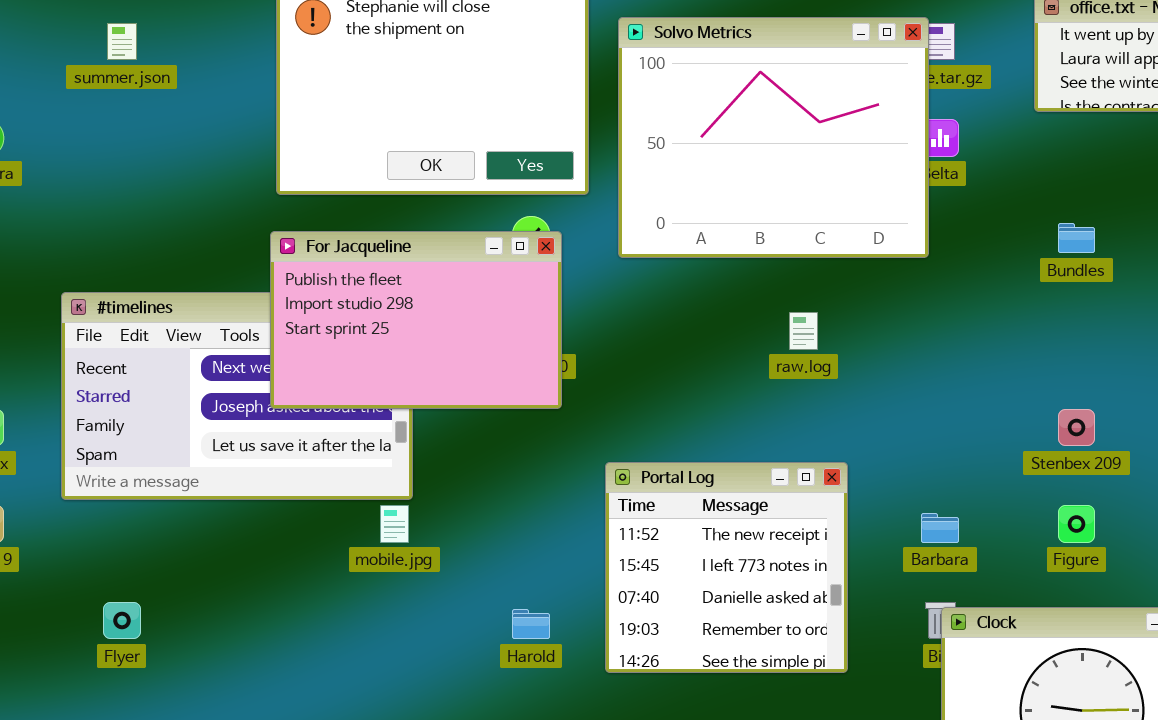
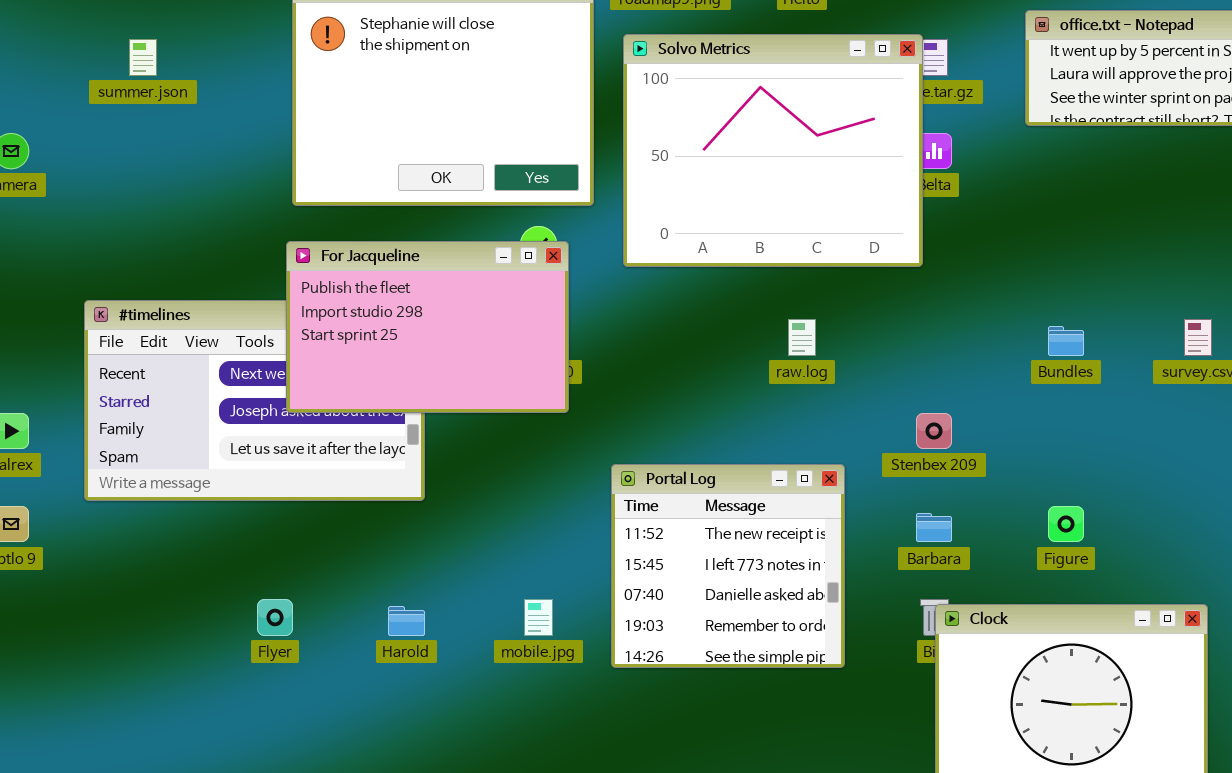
Bundles: [1058,223,1095,253] -> [1048,326,1084,356], moved
Stenbex 209: [1058,409,1095,446] -> [916,413,952,449], moved
mobile.jpg: [380,505,409,543] -> [524,599,553,636], moved
Flyer: [103,602,141,639] -> [257,599,293,636], moved
Harold: [512,609,550,639] -> [388,606,425,636], moved

